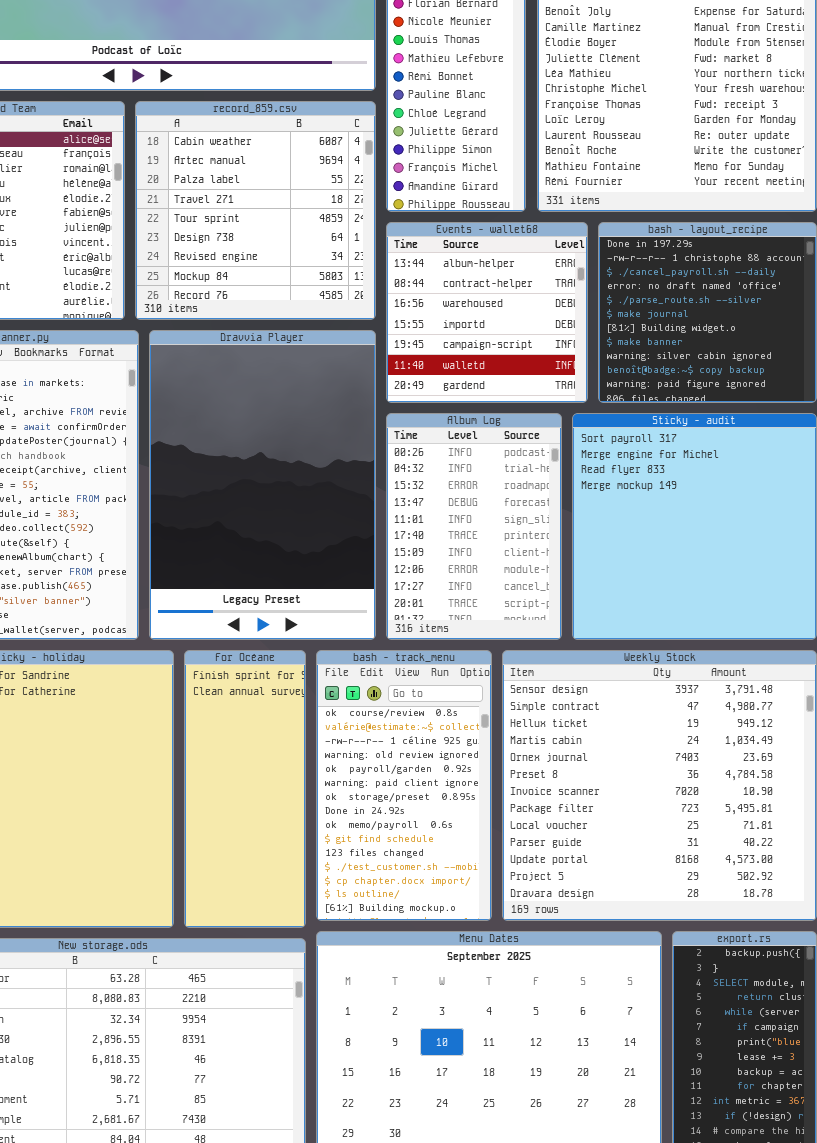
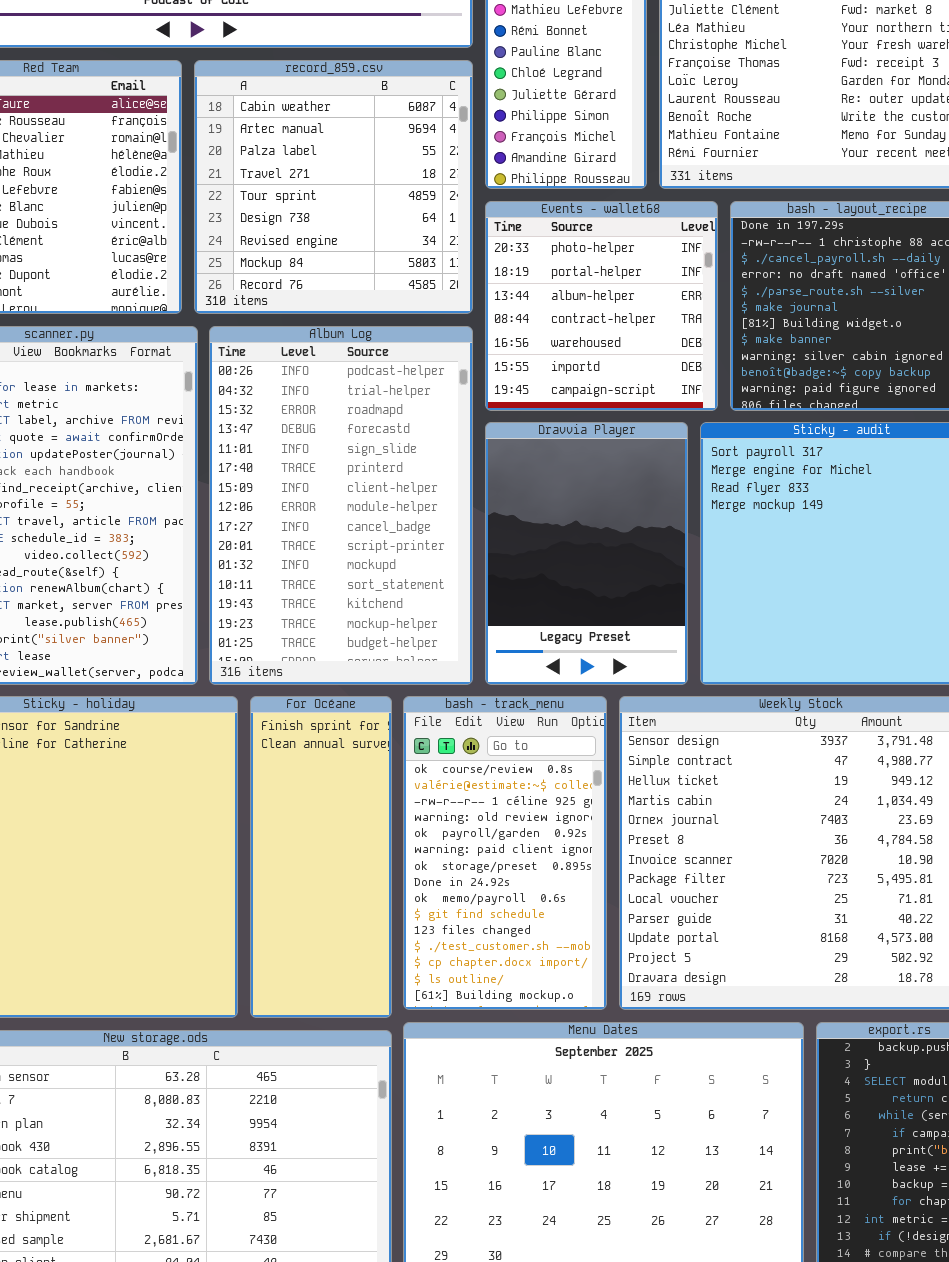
Events - wallet68: [386,222,588,403] -> [485,201,718,411], scrolled up 2 rows
Dravvia Player: [149,330,376,640] -> [485,422,688,685], moved, resized
Album Log: [386,413,562,640] -> [209,326,473,685], moved, resized

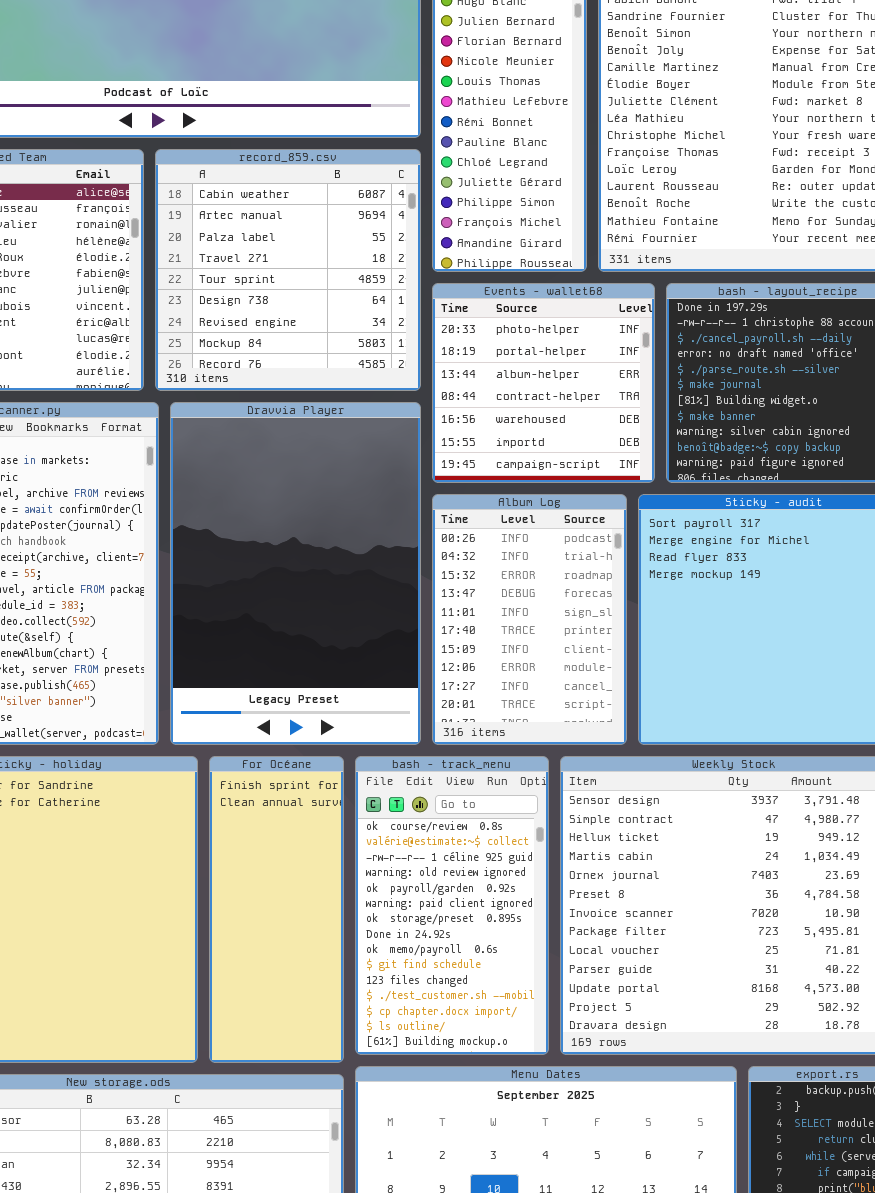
Album Log: [209,326,473,685] -> [432,494,627,745], moved, resized
Dravvia Player: [485,422,688,685] -> [170,402,421,745], moved, resized

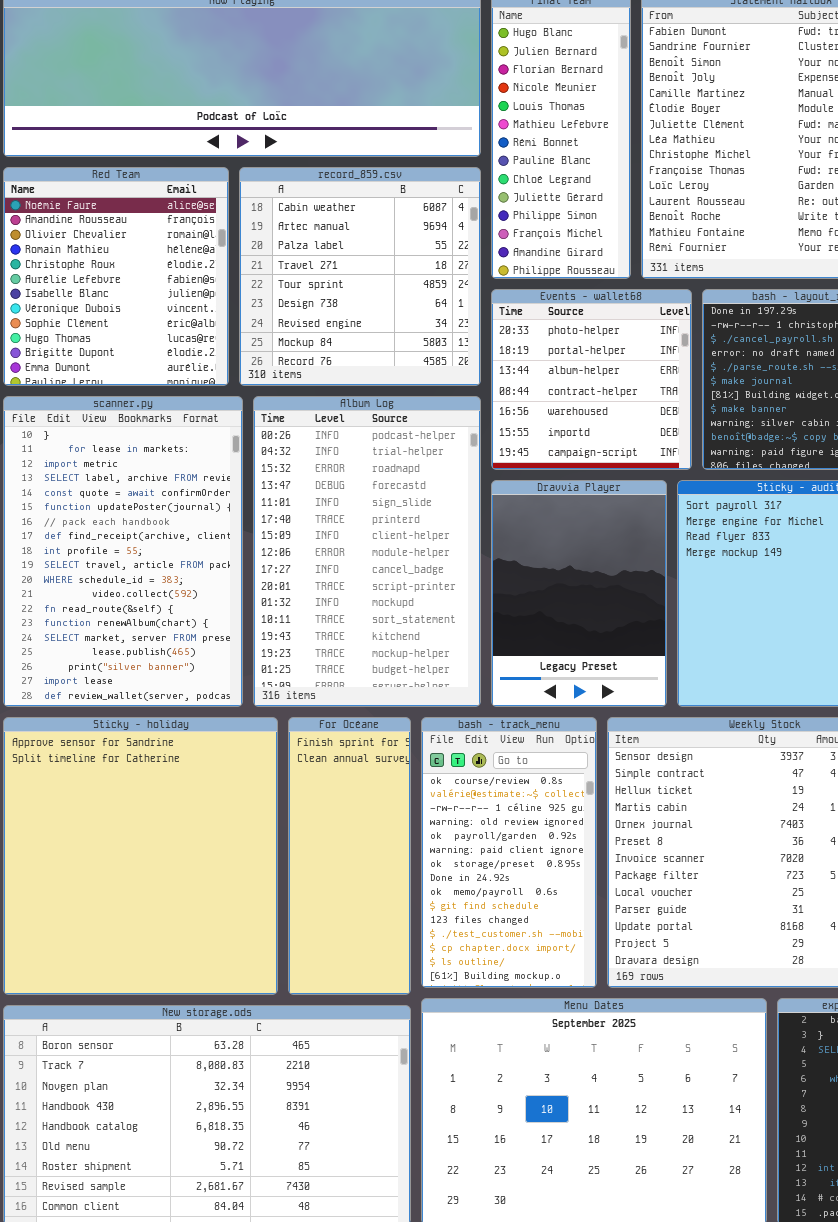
Dravvia Player: [170,402,421,745] -> [491,480,667,707], moved, resized
Album Log: [432,494,627,745] -> [253,396,481,707], moved, resized

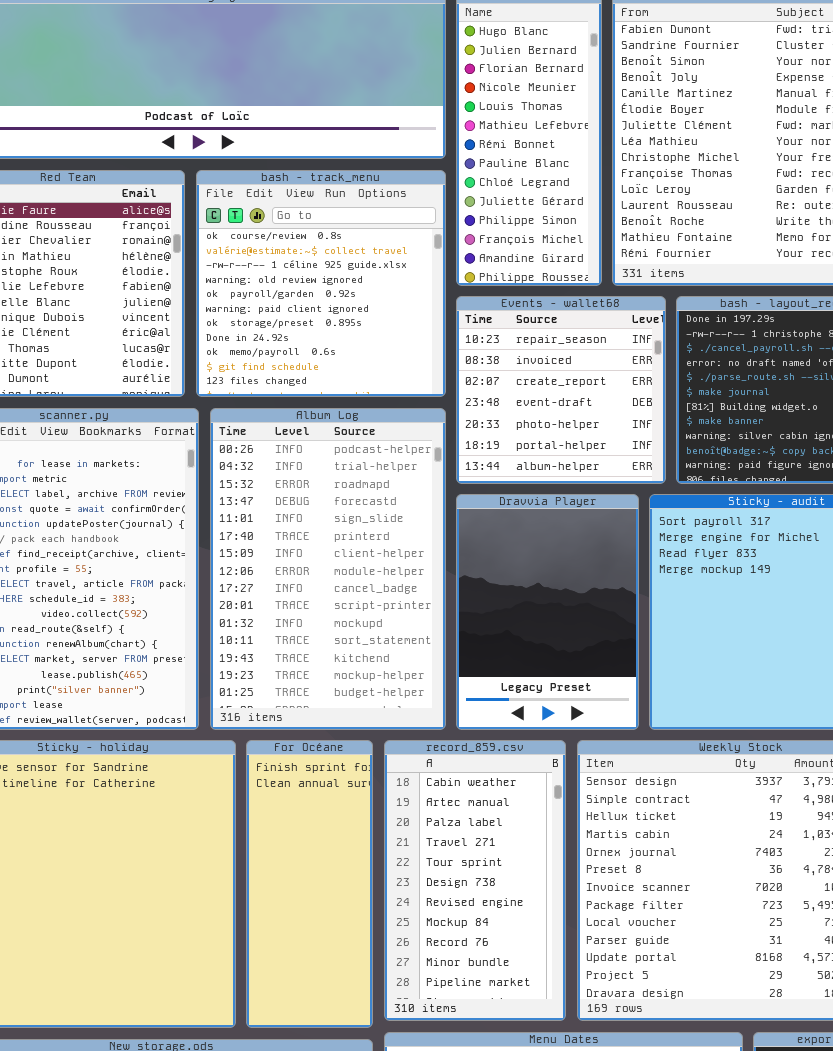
record_859.csv: [239,167,481,386] -> [384,740,566,1021], moved, resized
Events - wallet68: [491,289,692,470] -> [456,296,666,484], scrolled up 4 rows
bash - track_menu: [421,717,597,988] -> [196,170,446,397], moved, resized

